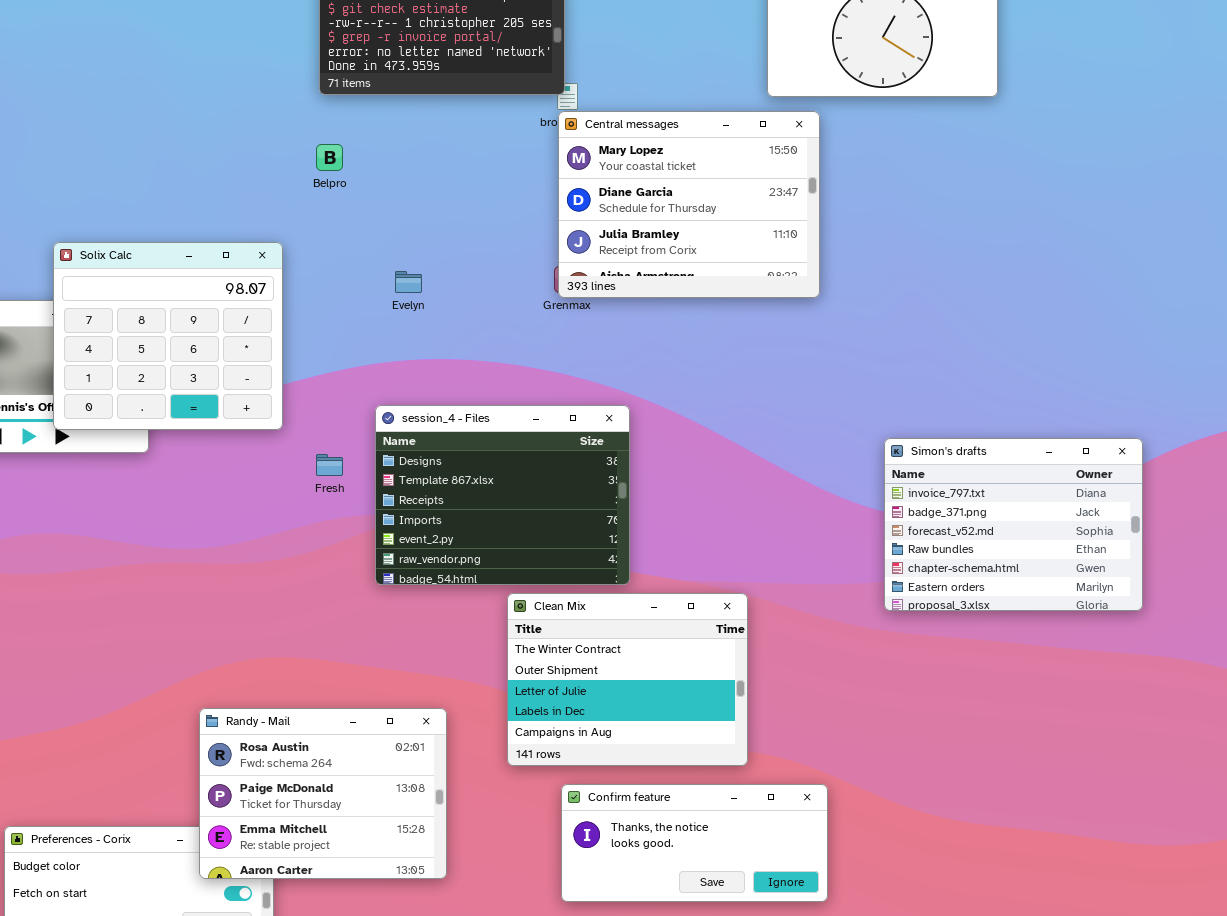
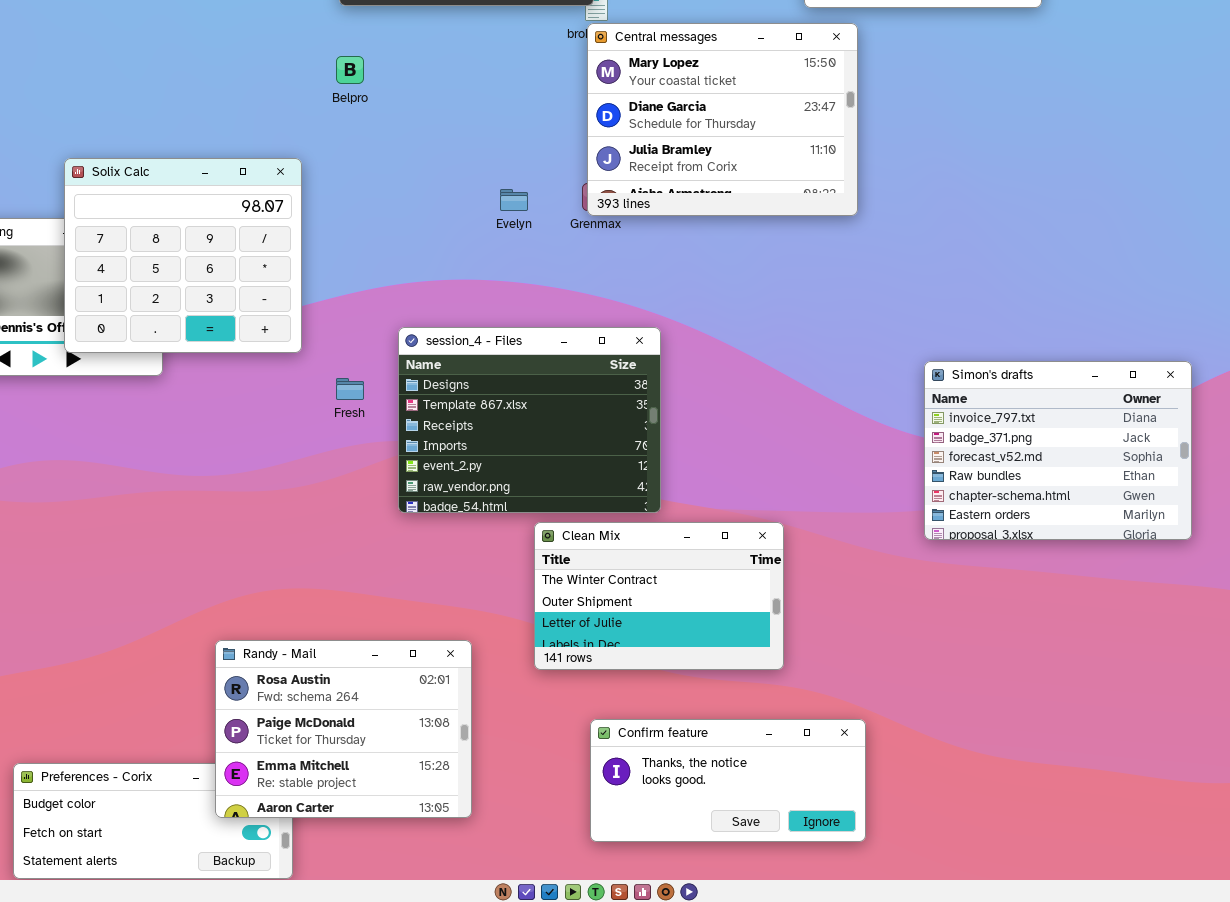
Evelyn: [395,271,422,293] -> [500,189,528,211], moved
Clean Mix: [507,593,748,766] -> [534,522,784,670], resized

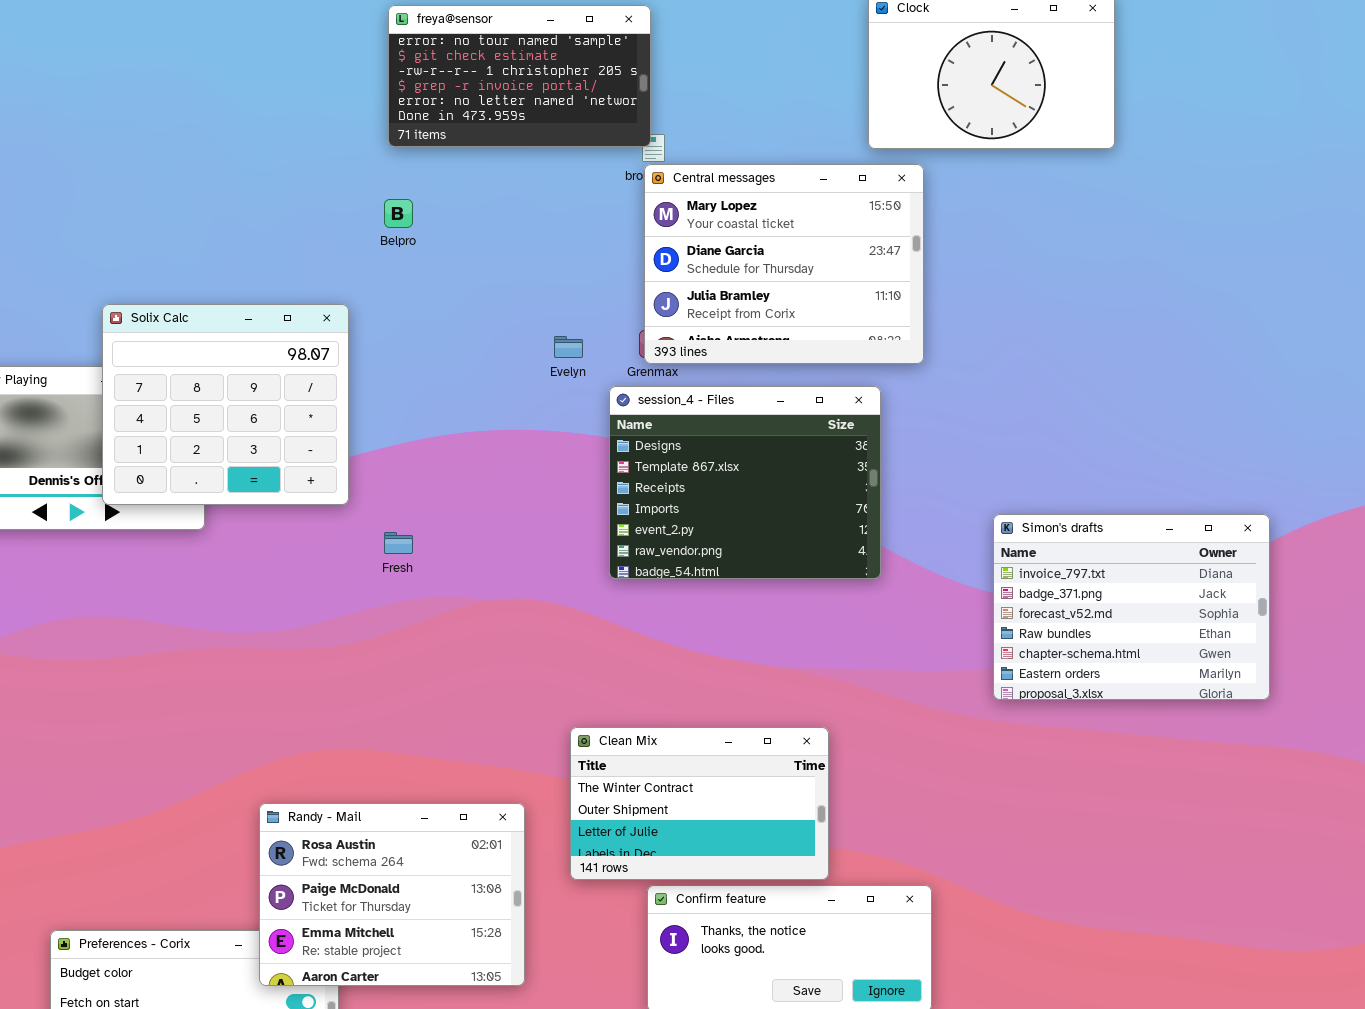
session_4 - Files: [398,327,661,513] -> [609,386,881,579], moved
Clean Mix: [534,522,784,670] -> [570,727,829,880], moved

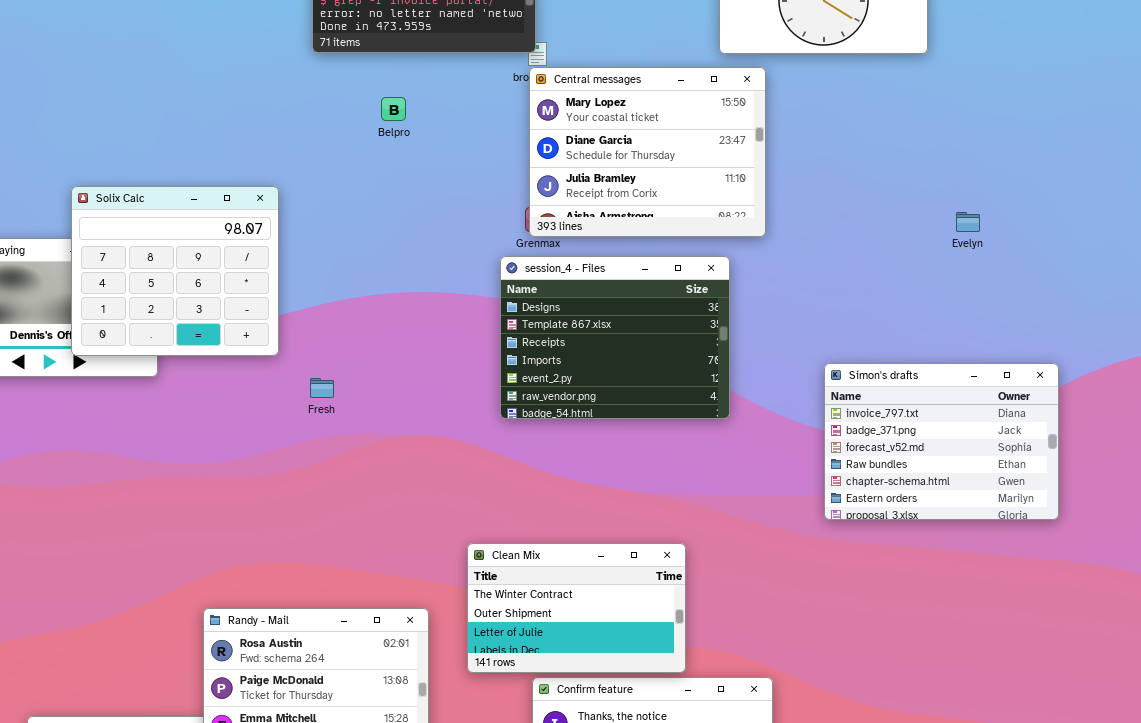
Belpro: [384,199,413,228] -> [381,97,406,121], moved
Evelyn: [554,336,583,358] -> [956,212,980,232], moved

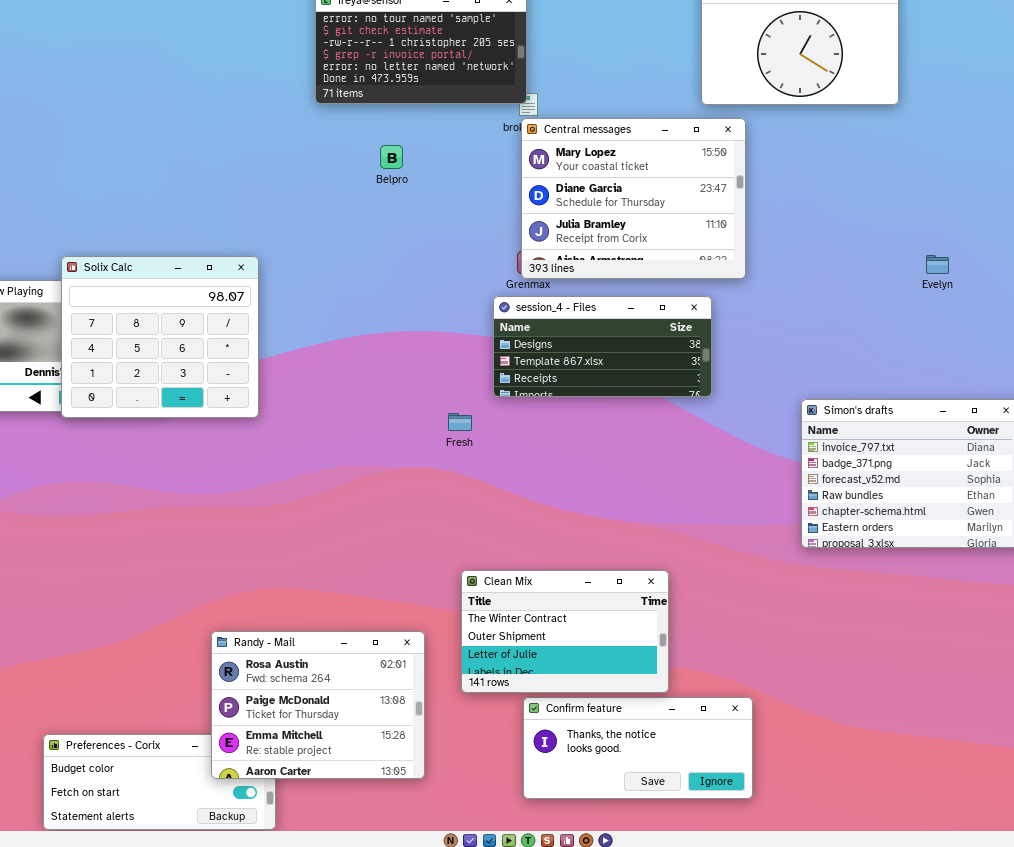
Solix Calc: [71,186,279,356] -> [61,256,259,418], moved
session_4 - Files: [500,256,730,419] -> [493,296,712,397], resized
Fresh: [310,378,334,398] -> [448,413,472,431], moved

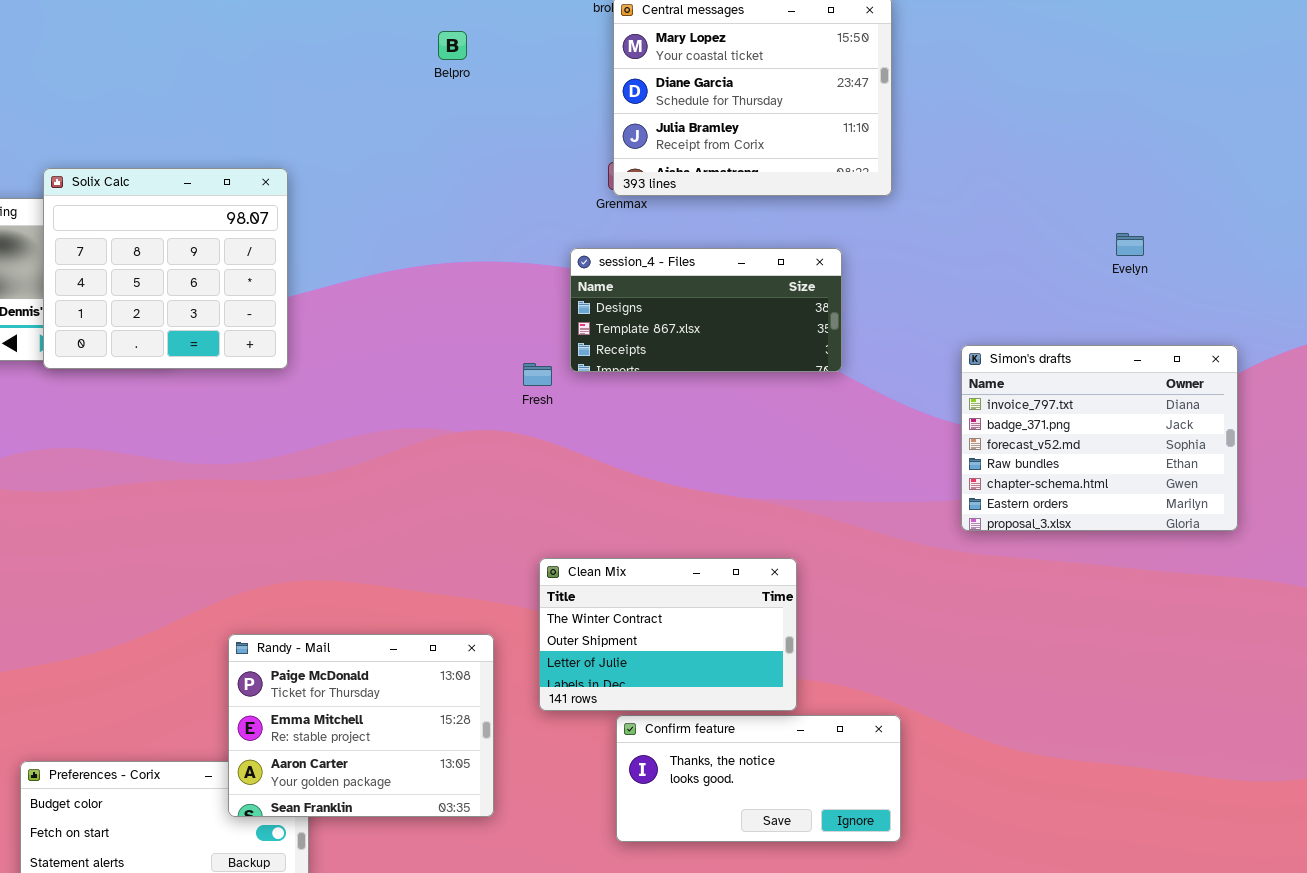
Evelyn: [926,255,949,274] -> [1116,233,1144,256], moved
session_4 - Files: [493,296,712,397] -> [570,248,842,372], moved
Randy - Mail: [211,631,425,779] -> [228,634,494,817], scrolled down 1 row

